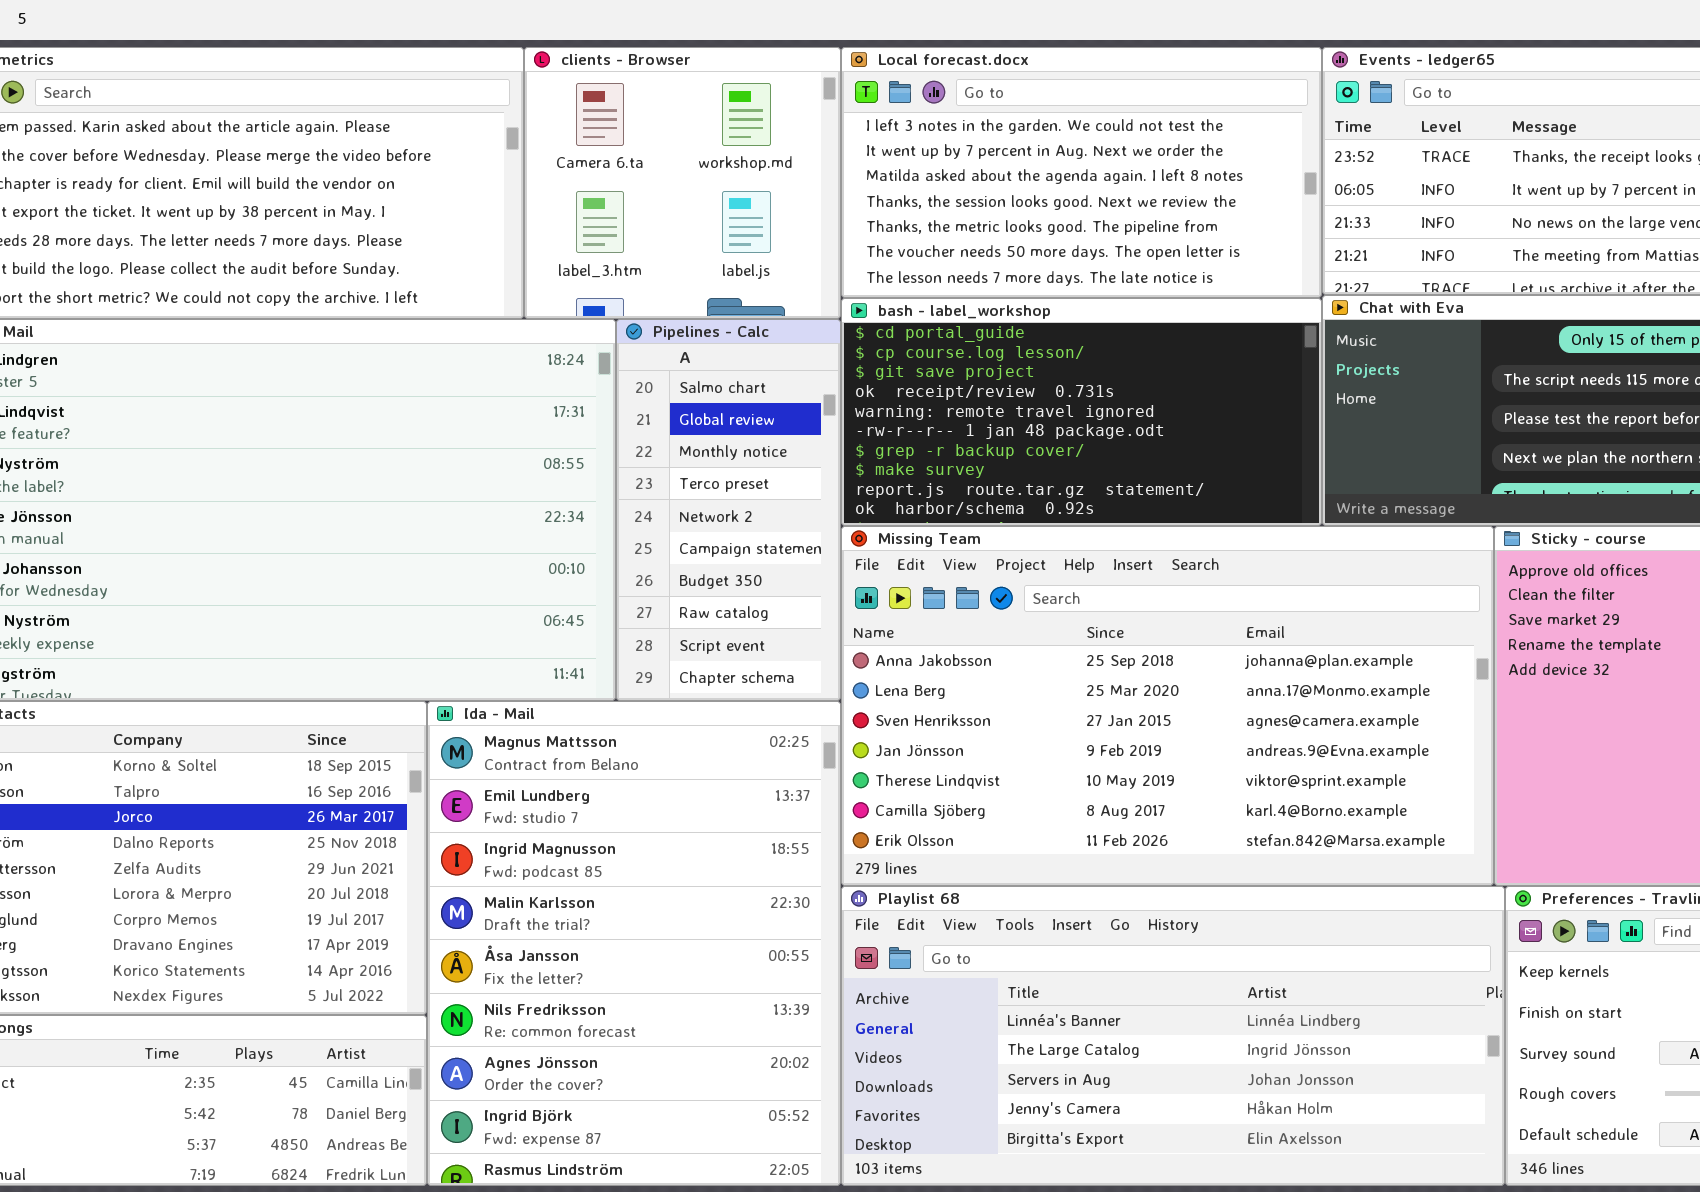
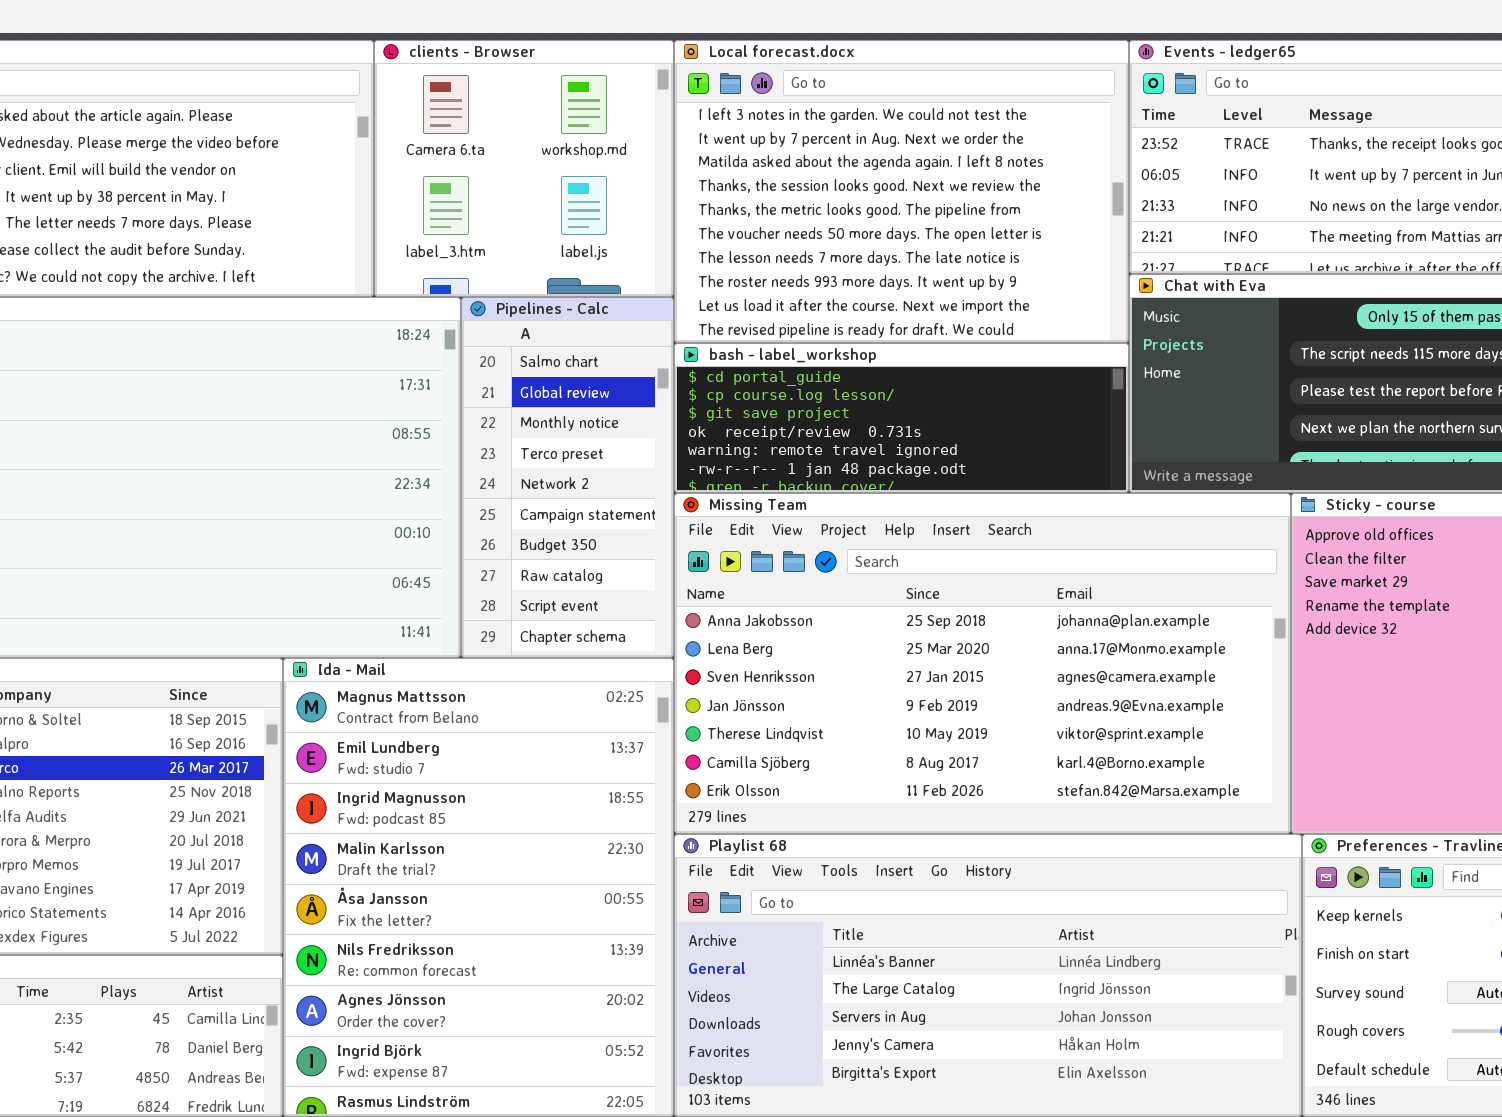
Local forecast.docx: [841,47,1322,298] -> [674,40,1129,343], resized
bash - label_workshop: [841,298,1322,526] -> [674,343,1129,493], resized

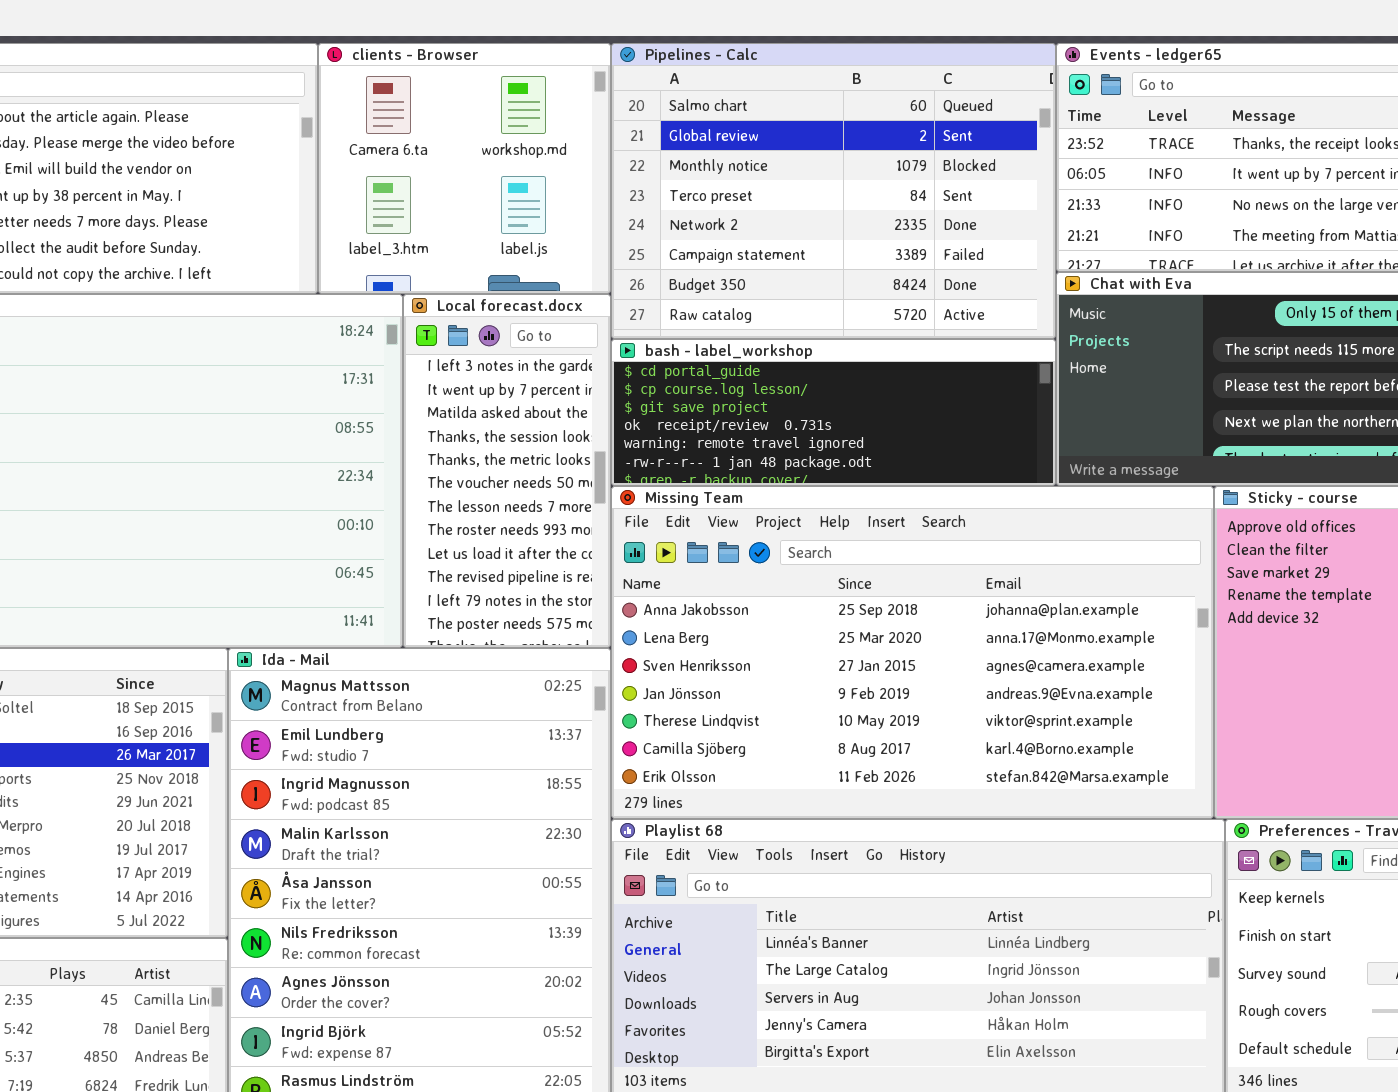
Local forecast.docx: [674,40,1129,343] -> [403,294,611,648], moved, resized
Pipelines - Calc: [461,297,674,658] -> [611,43,1056,339], moved, resized

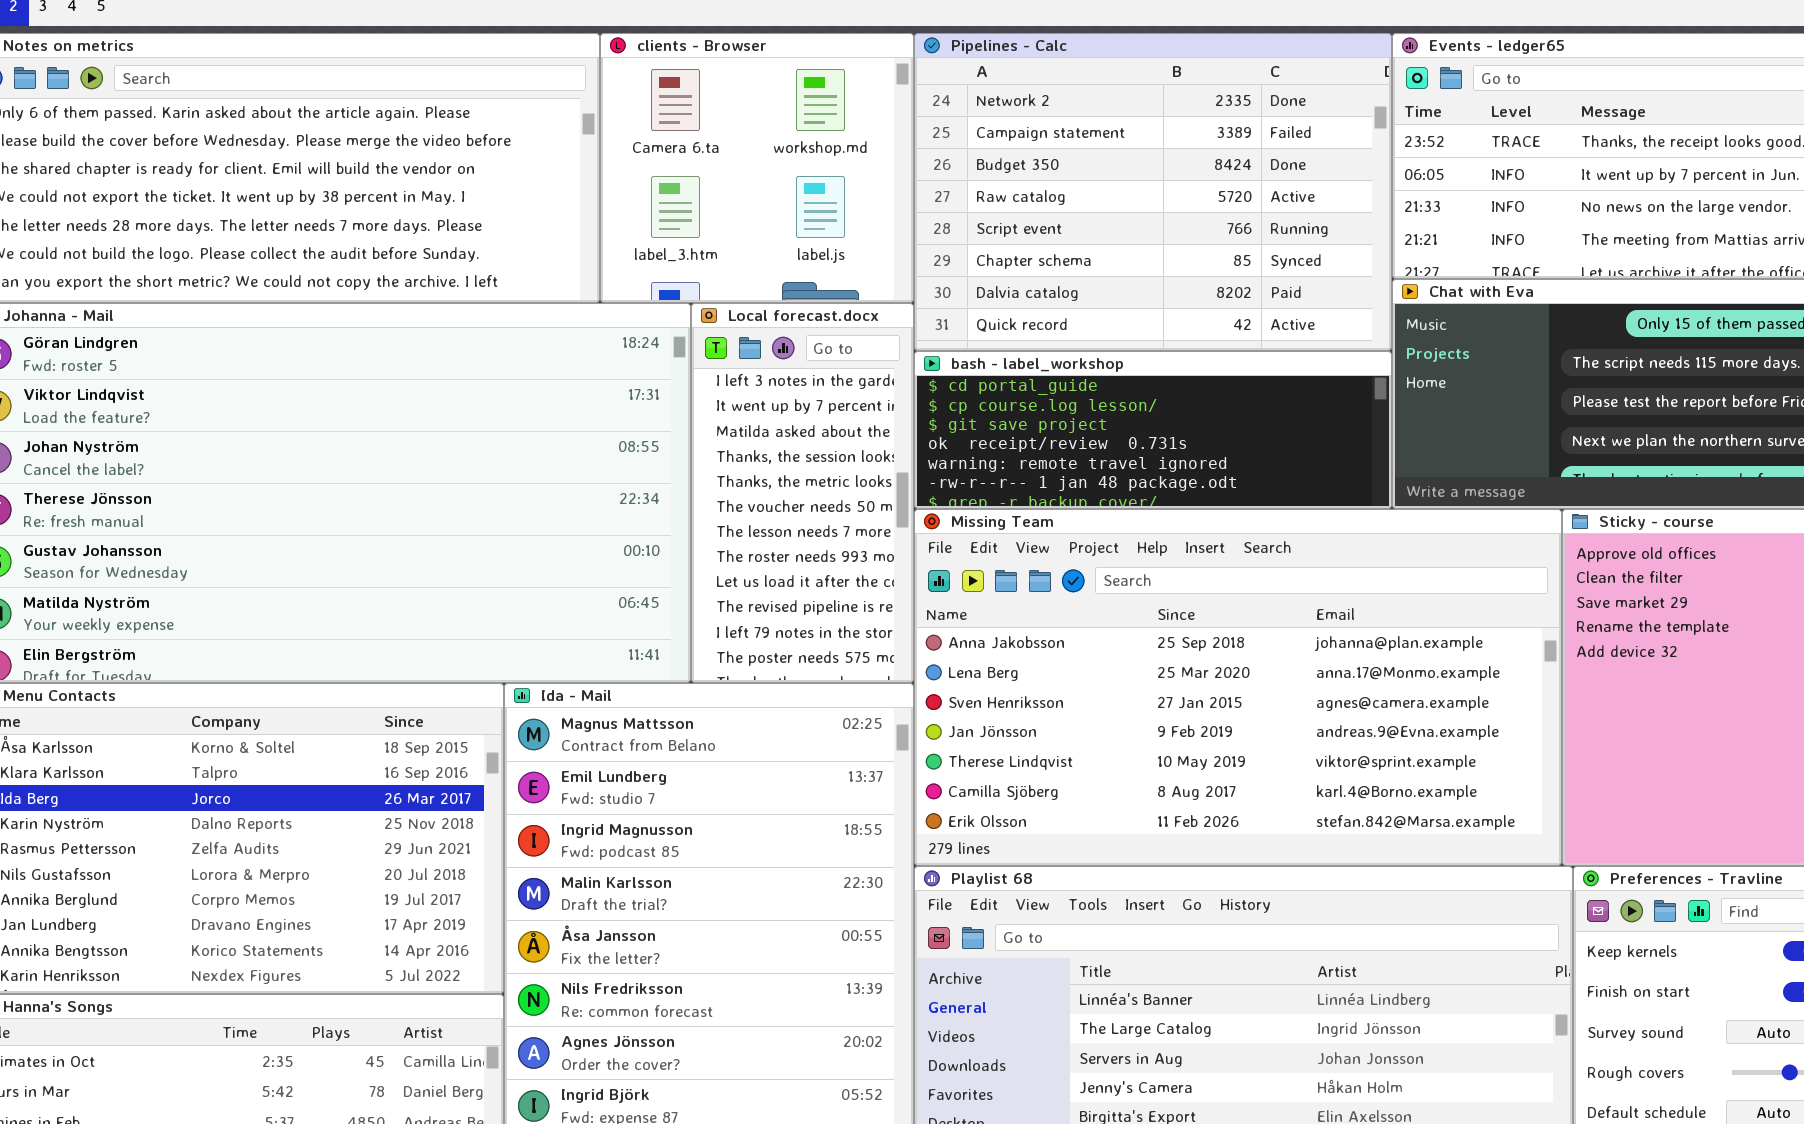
Pipelines - Calc: [611,43,1056,339] -> [914,33,1392,351], scrolled down 4 rows

